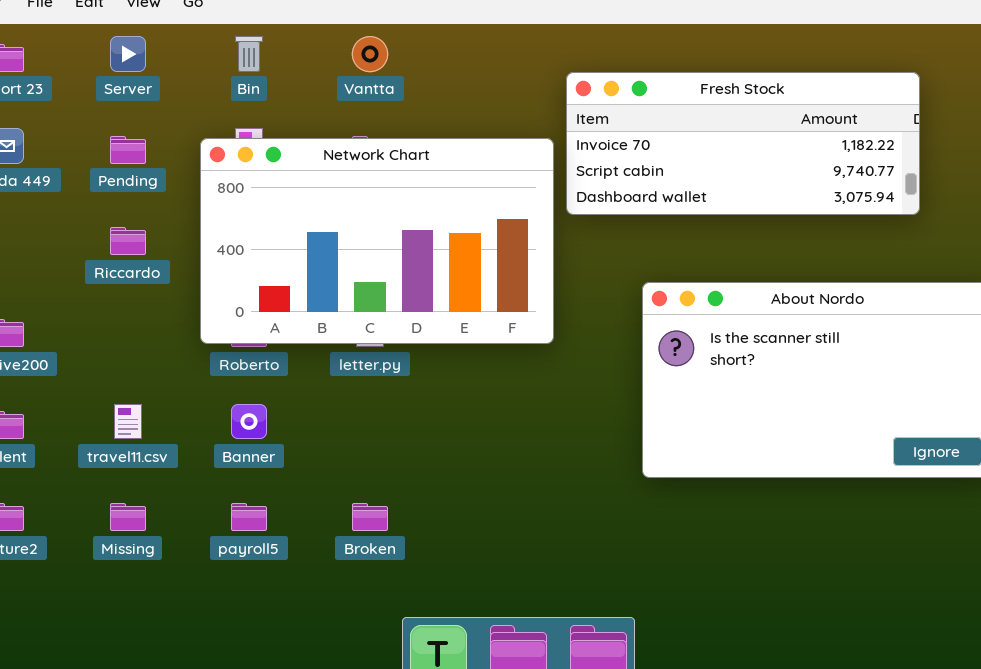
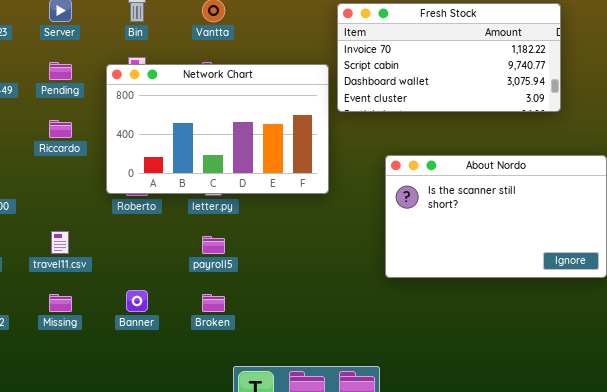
Fresh Stock: [566,72,920,215] -> [337,3,561,112], resized
Banner: [231,404,267,439] -> [126,290,148,312], moved
payroll5: [231,503,267,531] -> [202,236,225,254], moved

